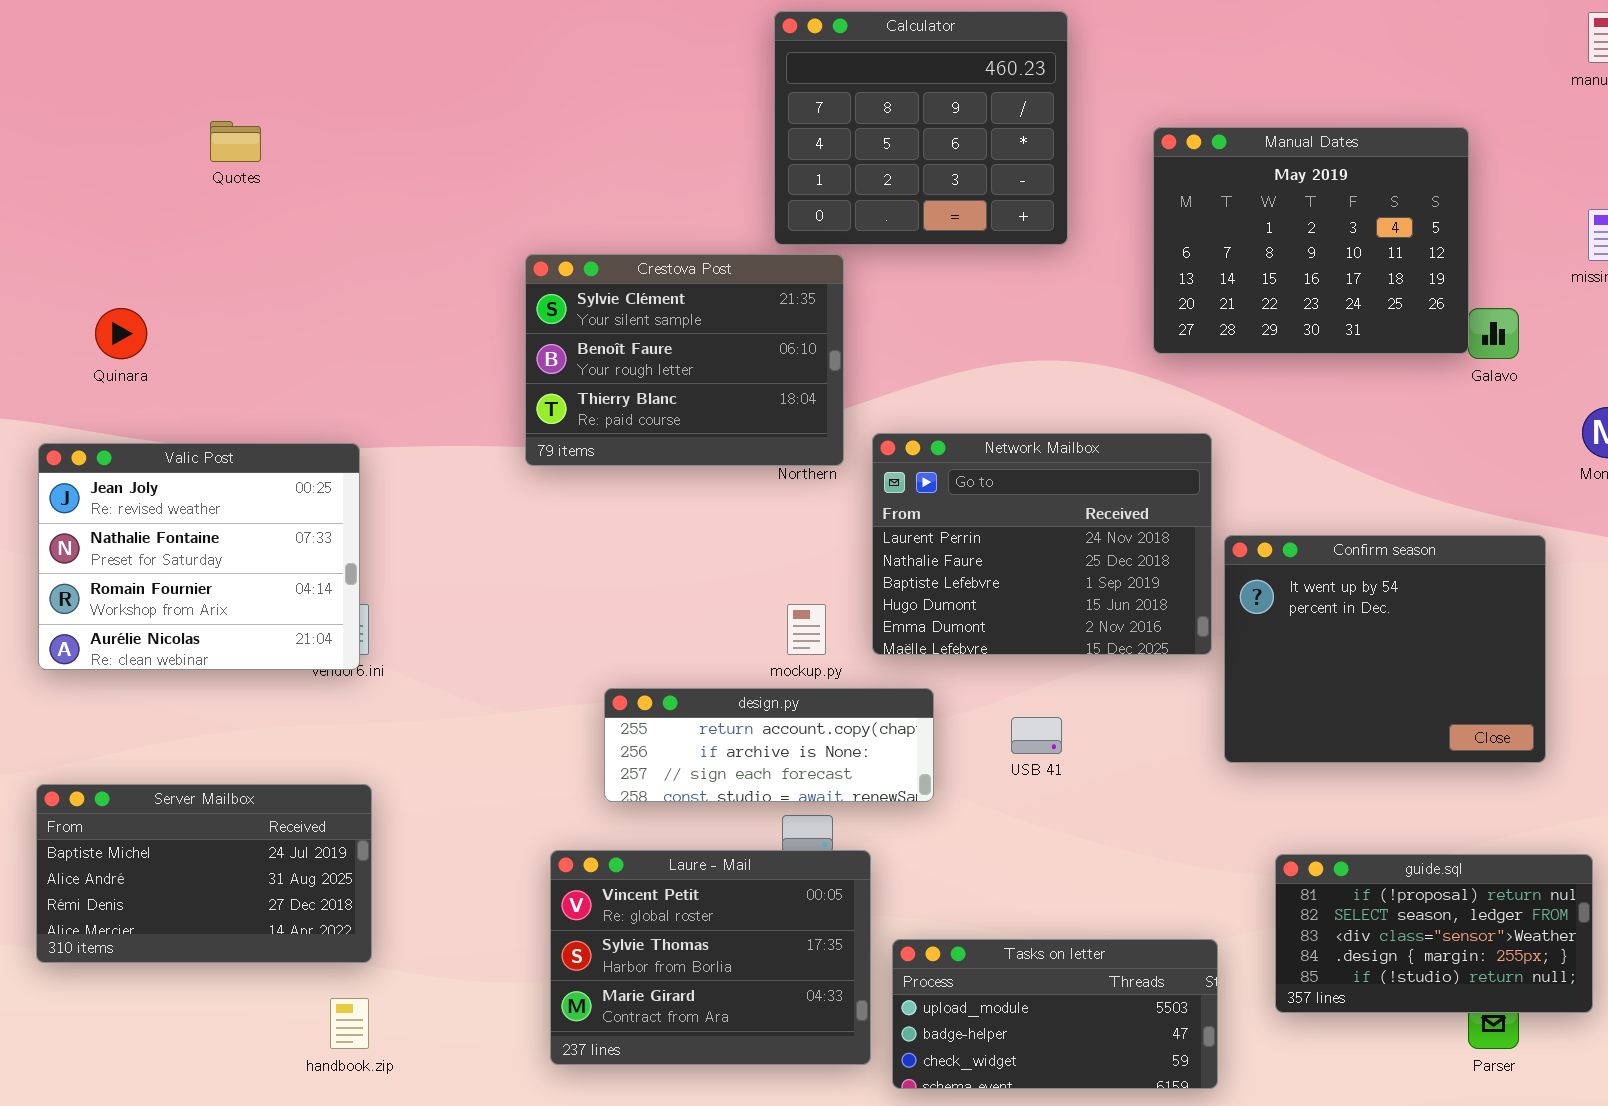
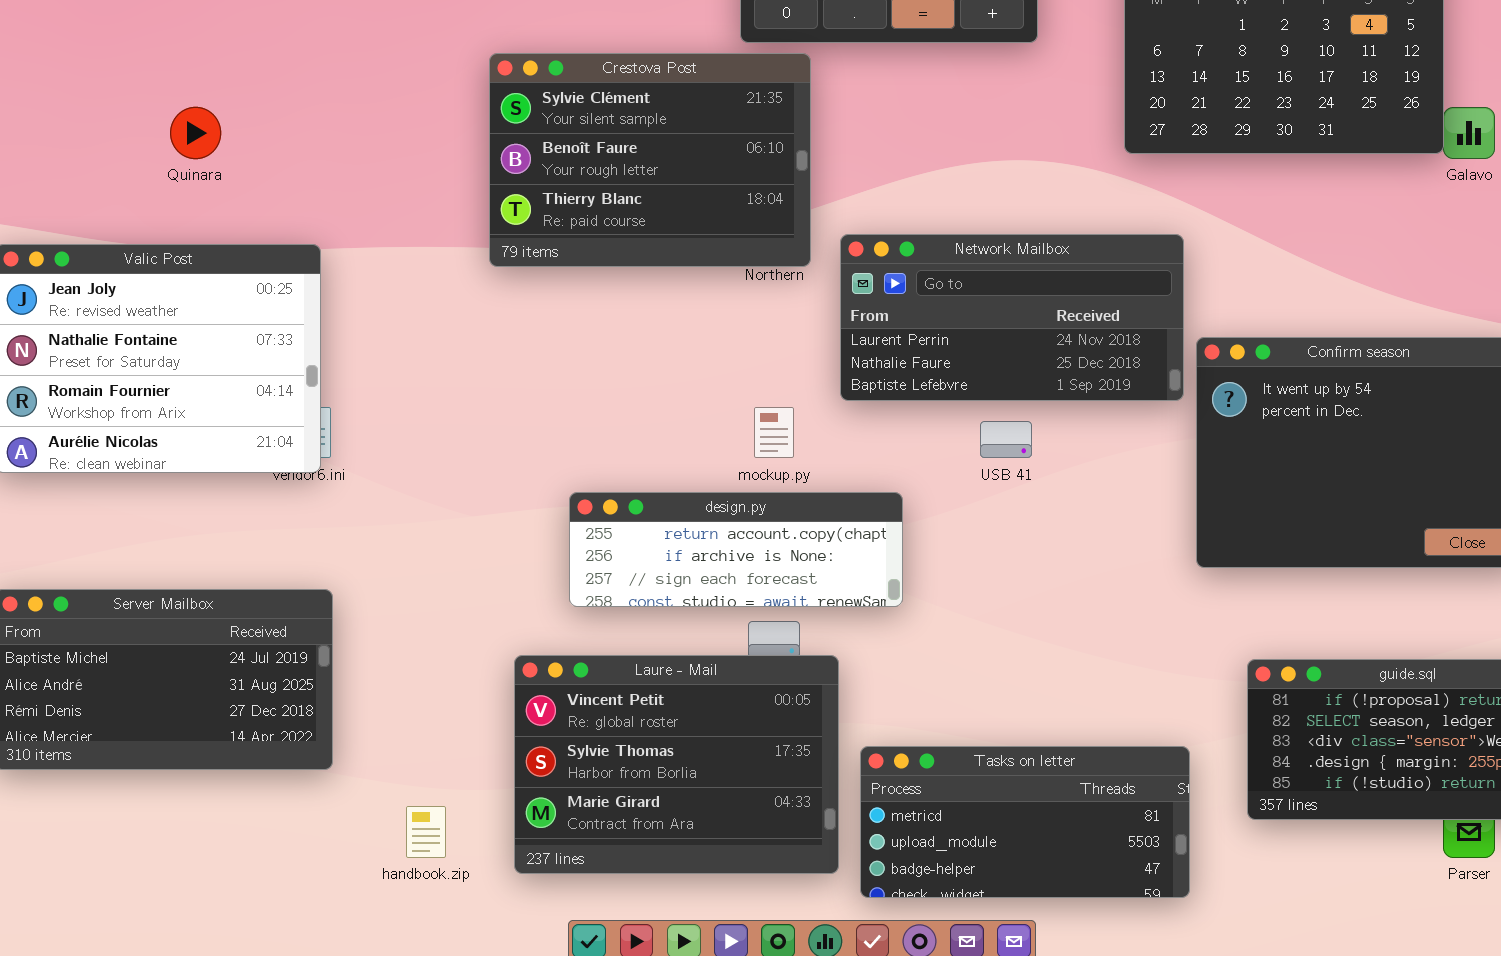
Quinara: [95,308,147,359] -> [170,107,221,159], moved
Network Mailbox: [872,433,1212,655] -> [840,234,1184,401], resized
USB 41: [1011,717,1062,754] -> [980,421,1032,458], moved
Tasks on letter: [892,939,1218,1089] -> [860,746,1190,898], scrolled up 1 row
handbook.zip: [330,998,369,1049] -> [406,806,446,858], moved

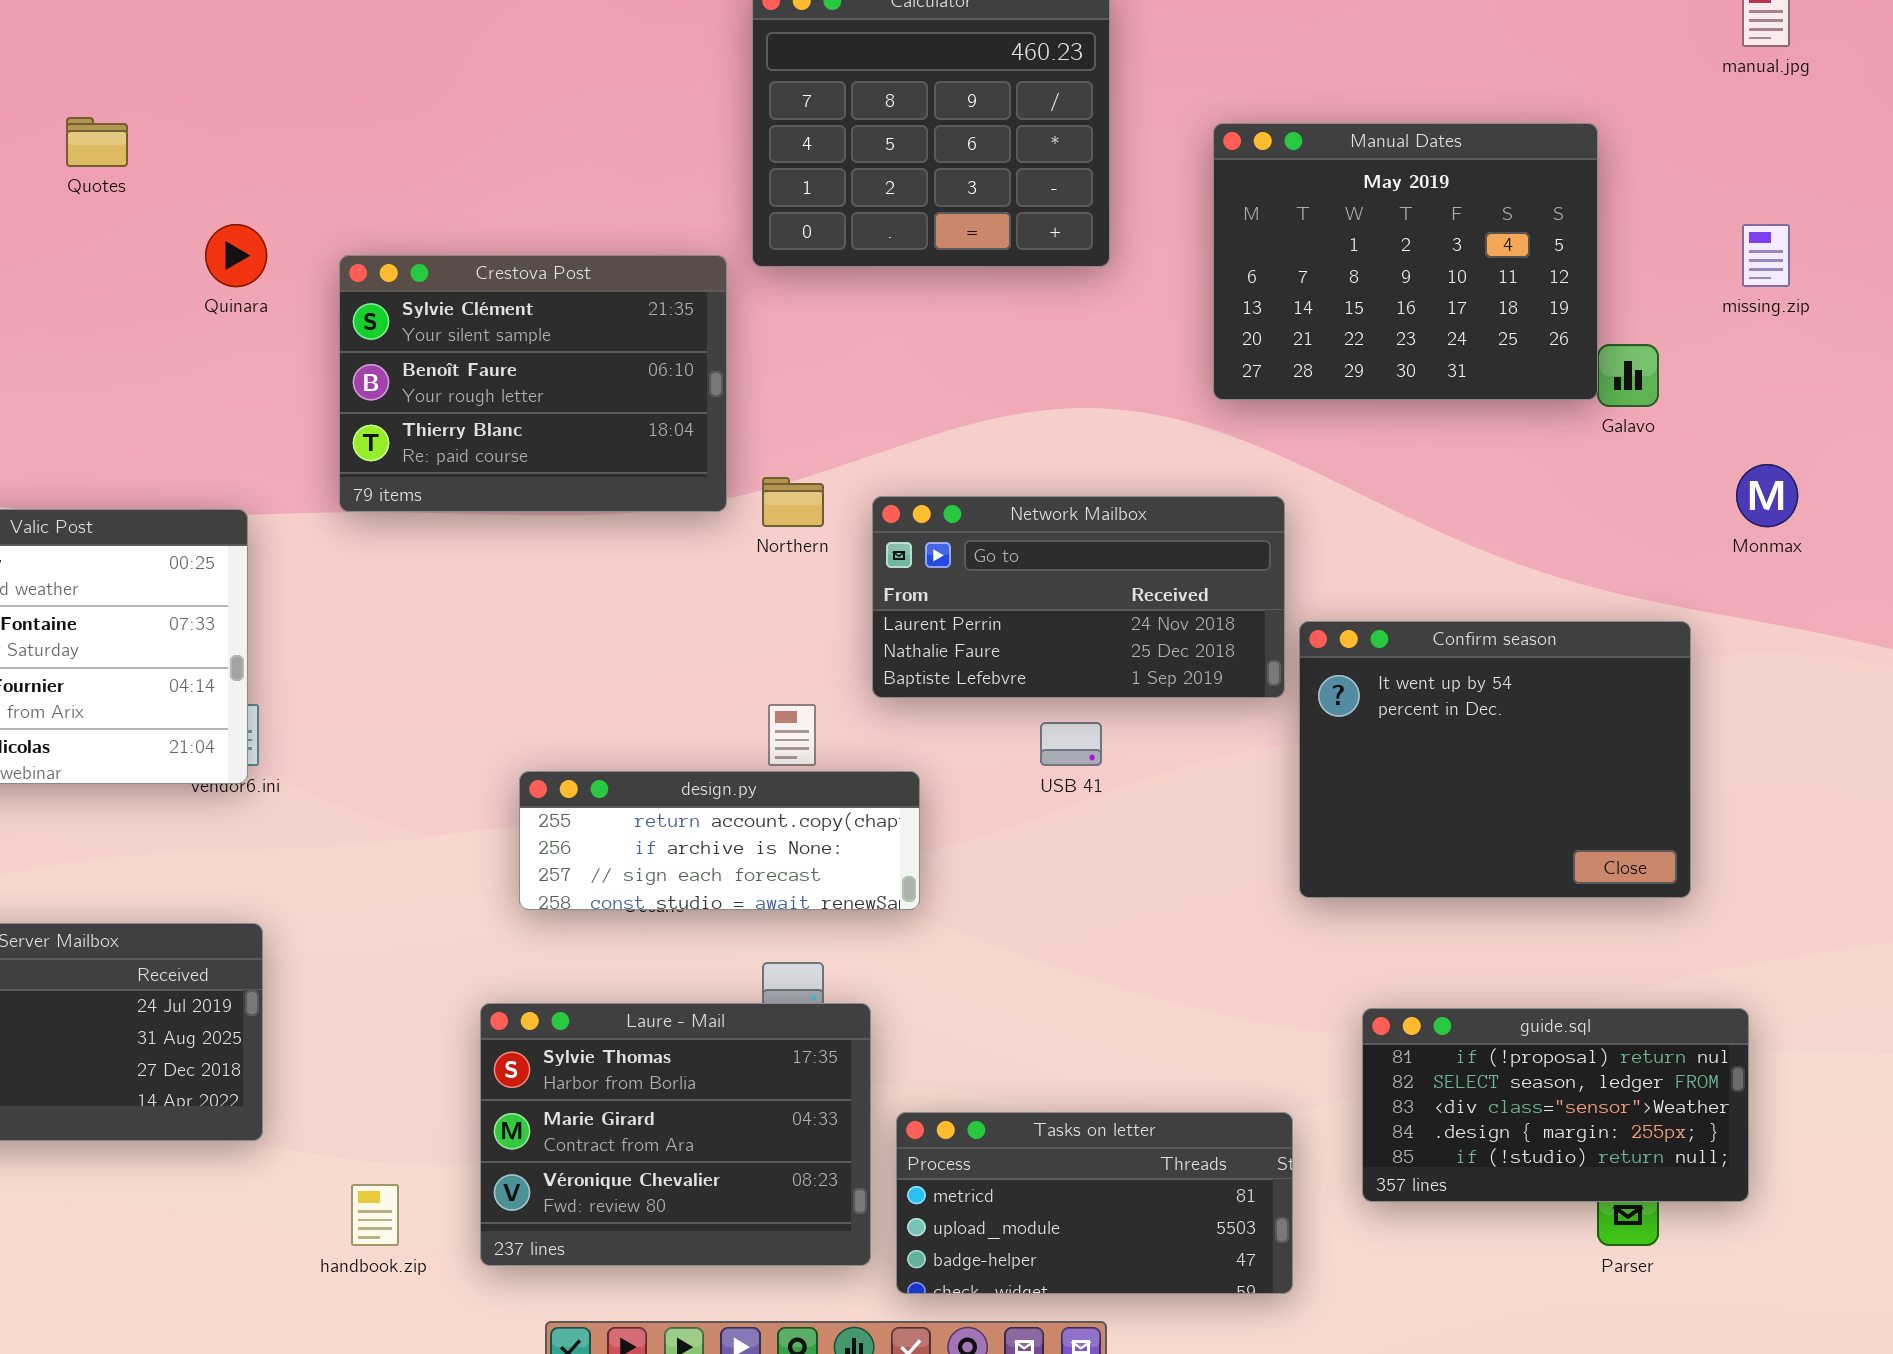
Crestova Post: [489,53,811,267] -> [339,255,727,512], moved
Quinara: [170,107,221,159] -> [205,224,267,287], moved
design.py: [569,492,903,607] -> [519,771,920,910], moved
Laure - Mail: [514,655,839,874] -> [480,1003,871,1266], scrolled down 1 row

